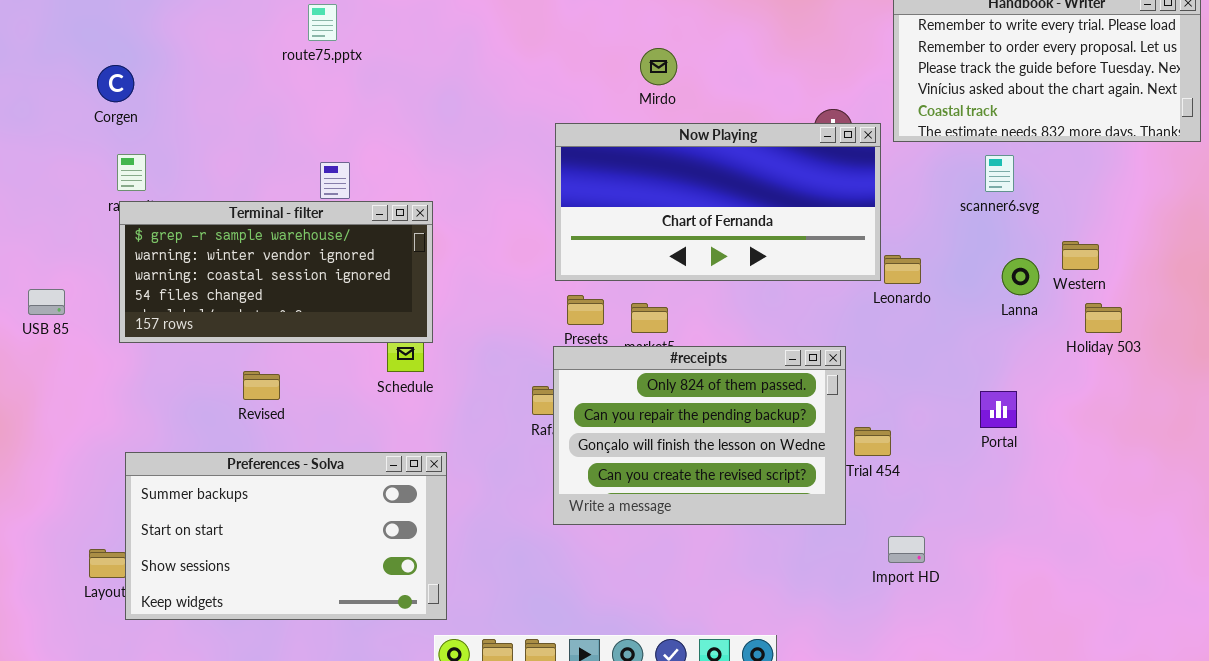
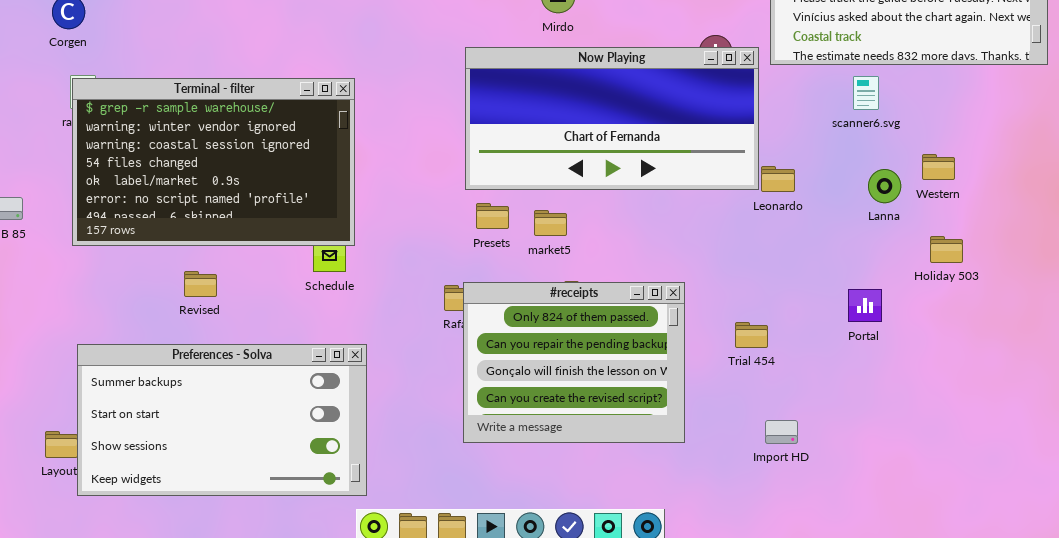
Terminal - filter: [119,201,433,343] -> [72,78,355,246], resized
Holiday 503: [1085,303,1122,333] -> [930,236,963,263], moved
#receipts: [553,346,846,525] -> [463,282,685,443], moved, resized

